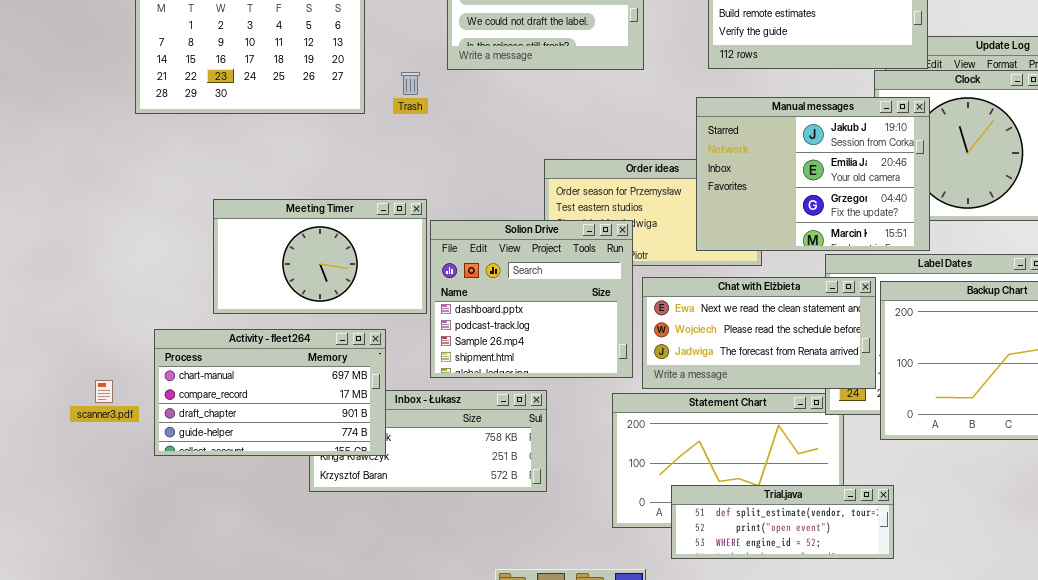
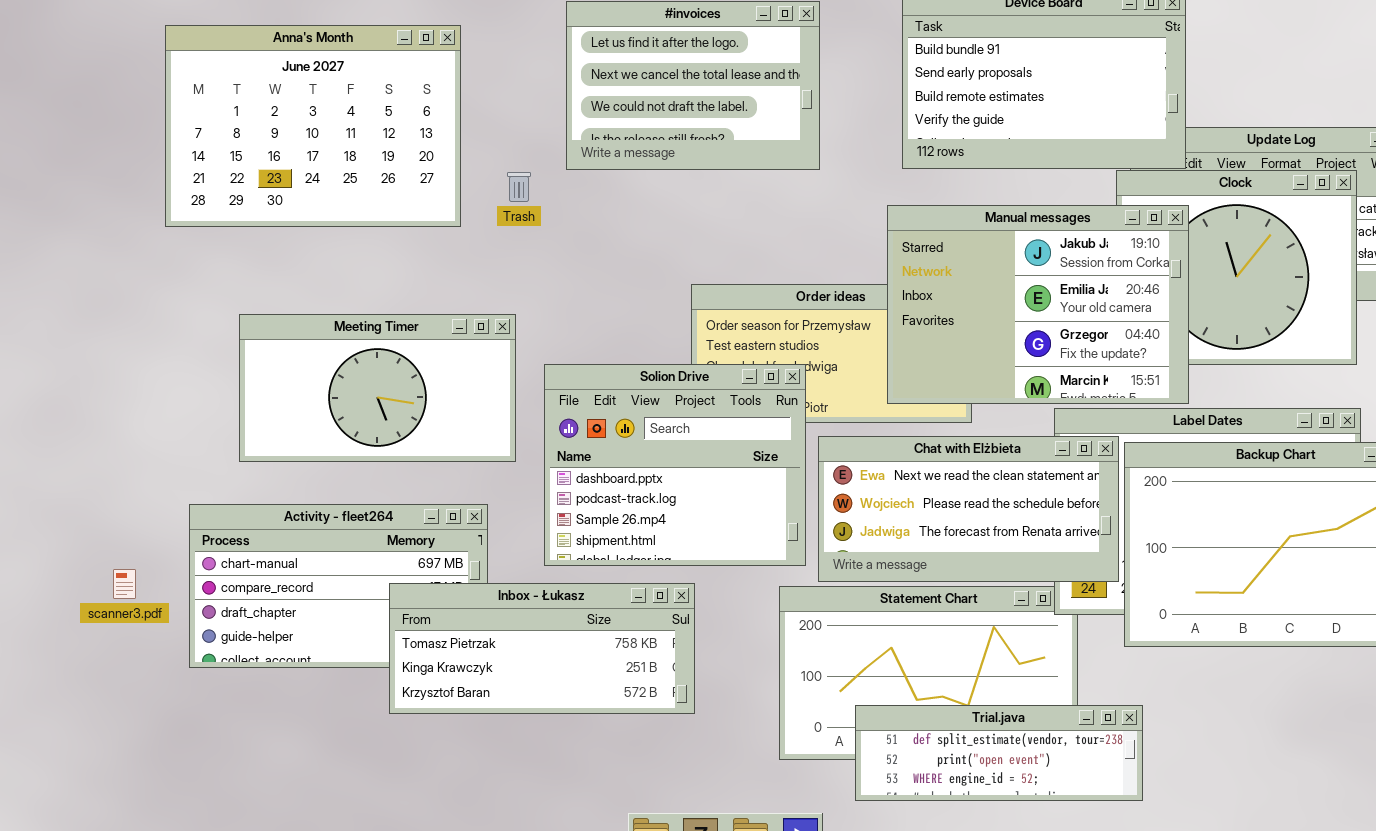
Meeting Timer: [213,199,427,314] -> [239,314,516,462], moved
Inbox - Łukasz: [309,390,547,492] -> [389,583,695,714], raised

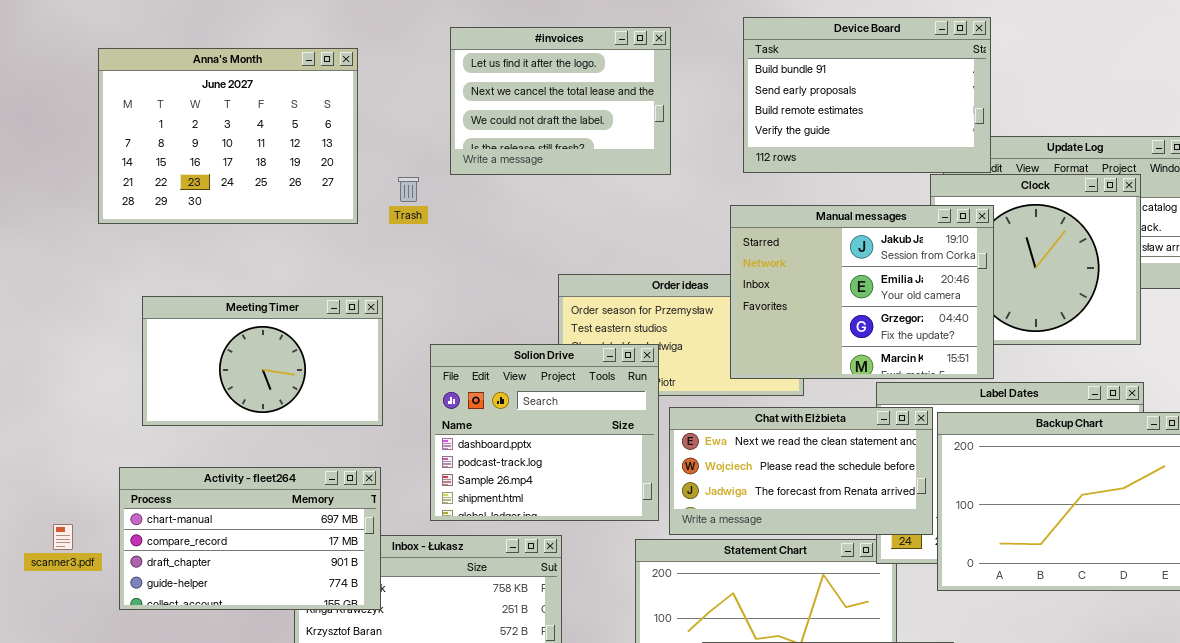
Meeting Timer: [239,314,516,462] -> [142,296,383,426], moved
Activity - fleet264: [189,504,488,668] -> [119,467,381,610], raised

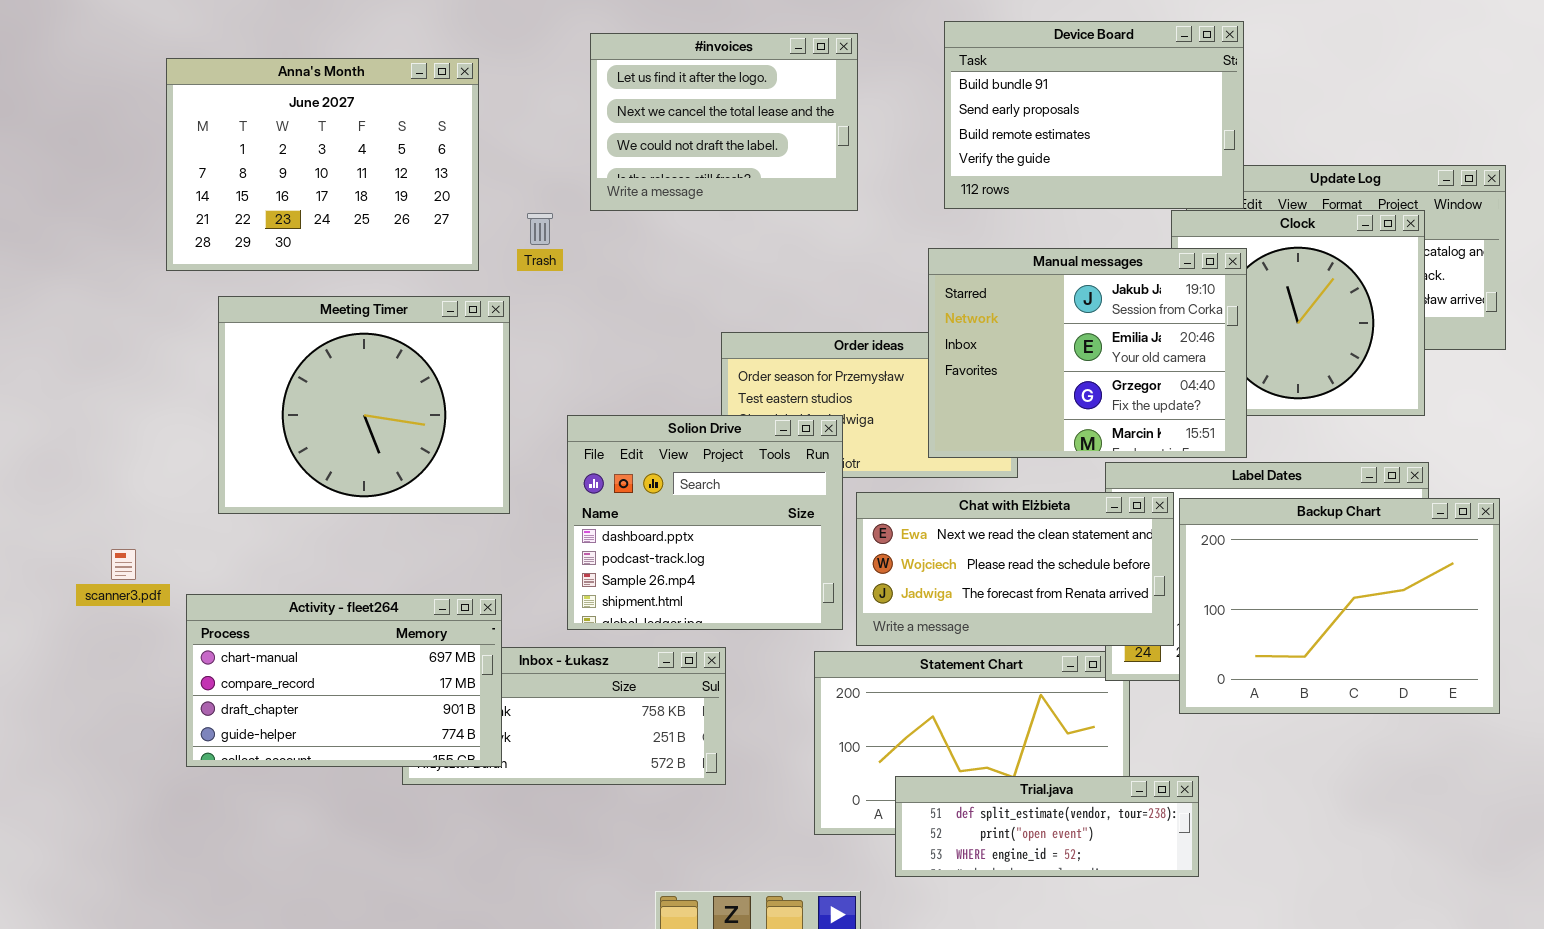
Meeting Timer: [142,296,383,426] -> [218,296,510,514], resized
Activity - fleet264: [119,467,381,610] -> [186,594,502,767], moved
scanner3.pdf: [53,524,73,550] -> [111,549,136,580], moved

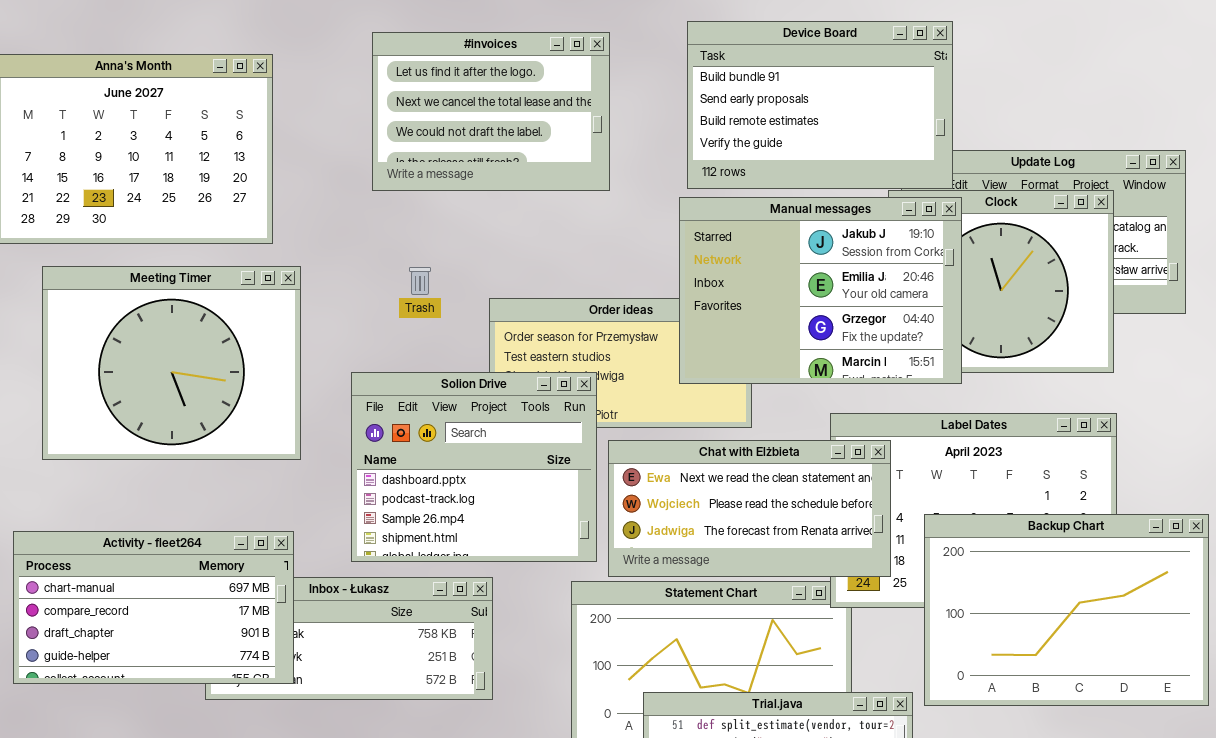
Trash: [527,213,553,245] -> [409,267,431,295], moved
Manual messages: [928,248,1247,458] -> [679,197,962,384], moved
Backup Chart: [1179,498,1500,714] -> [924,514,1209,706], moved

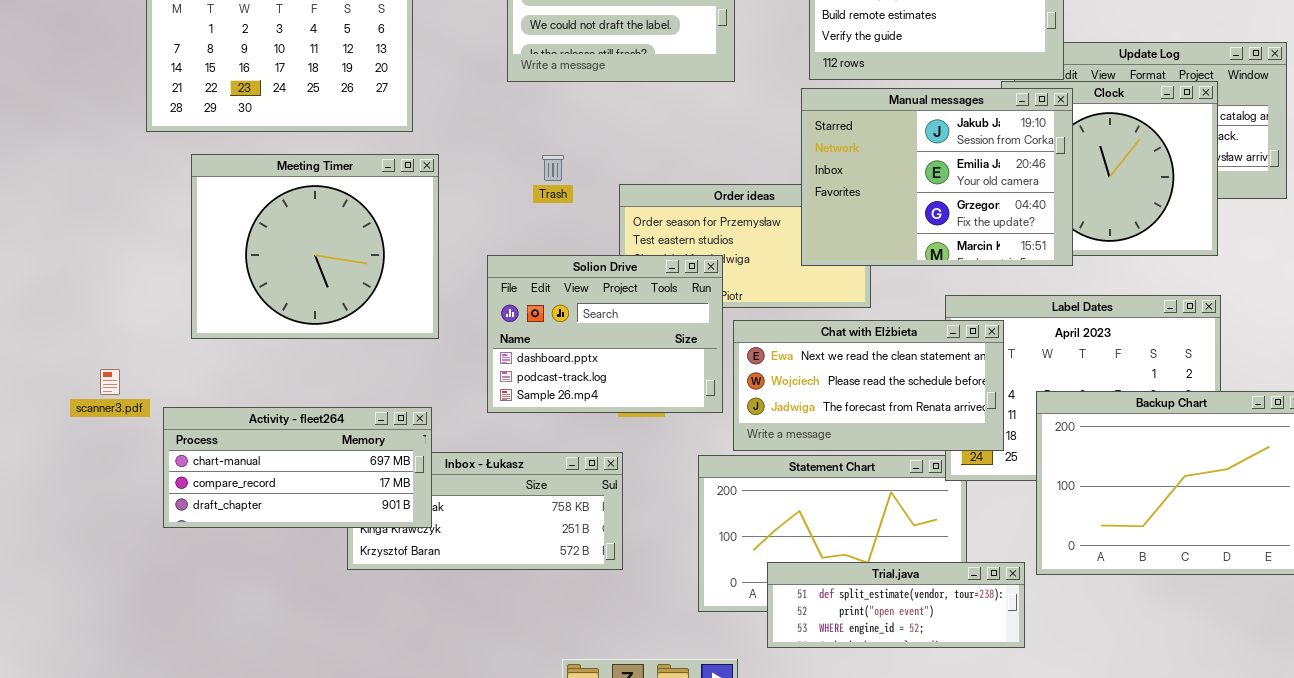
Solion Drive: [351,372,597,562] -> [487,255,723,413], resized
Activity - fleet264: [13,531,294,684] -> [163,407,432,528], resized

